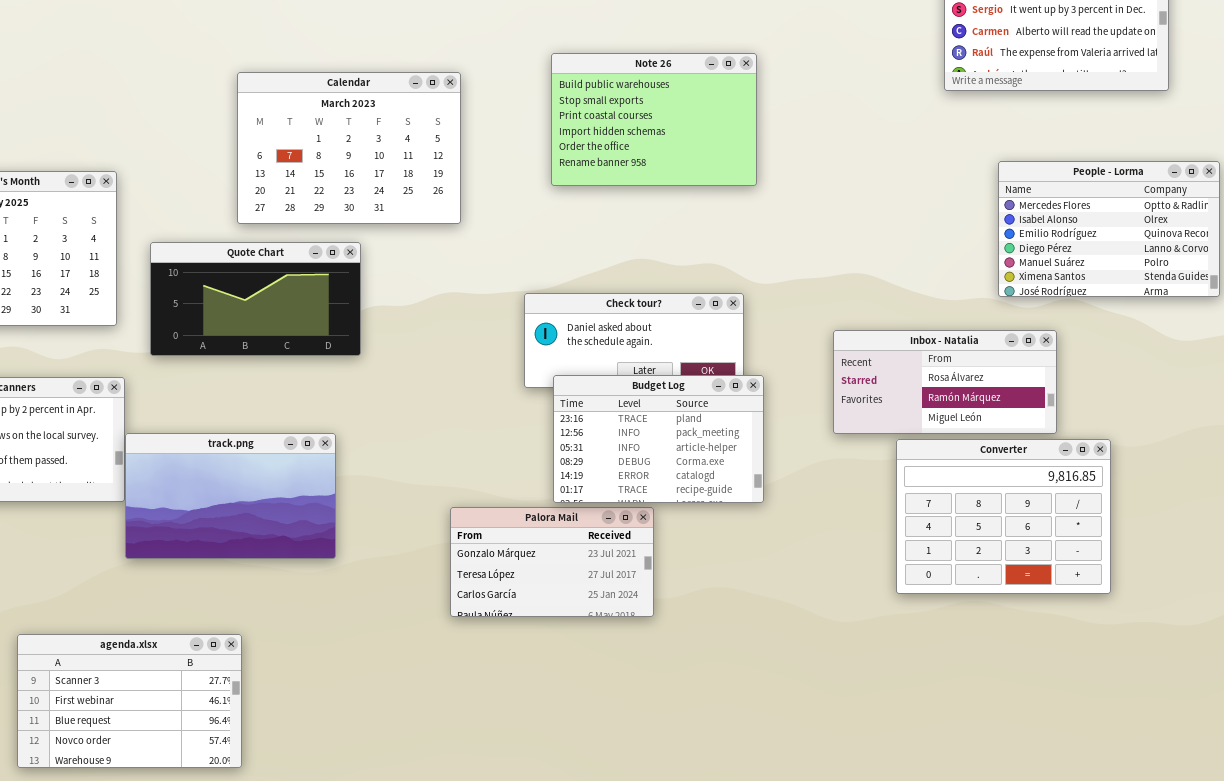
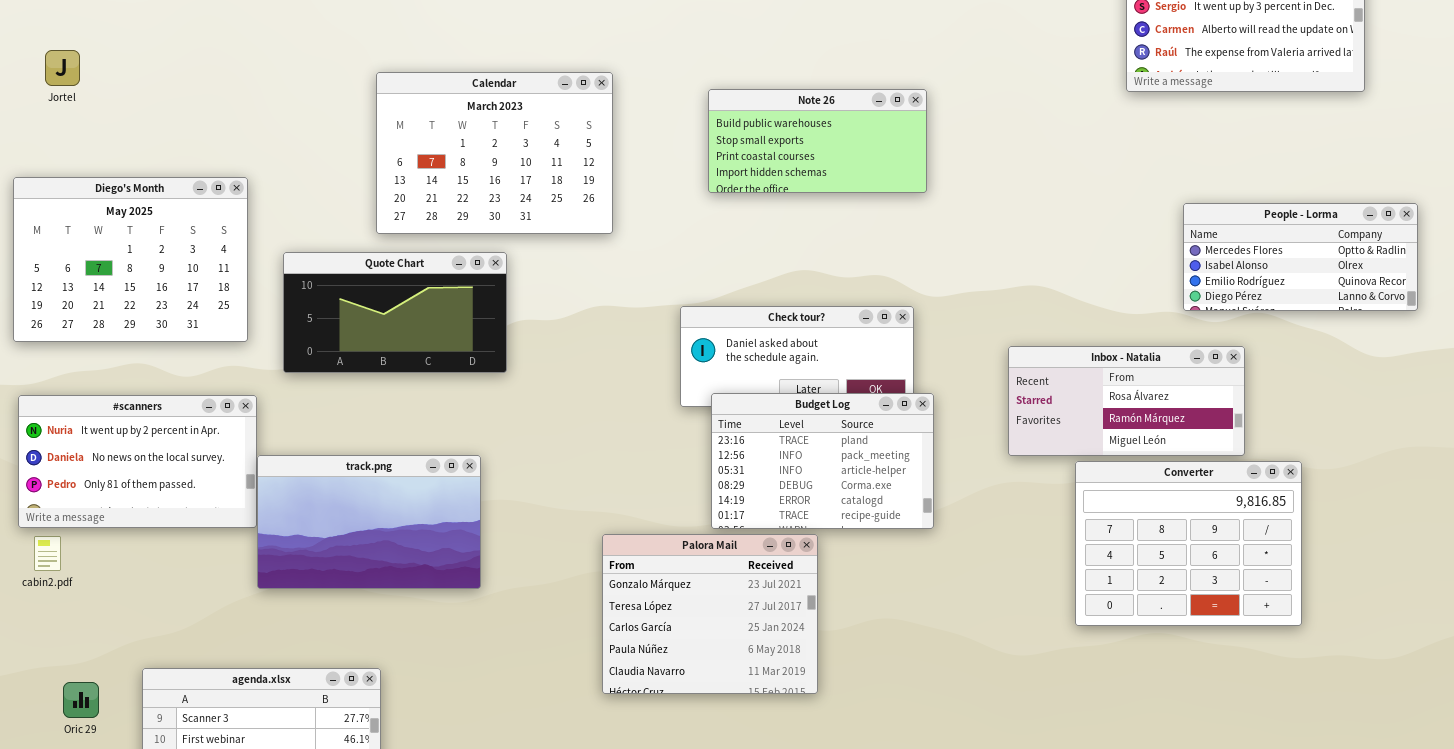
Note 26: [551,53,757,186] -> [708,89,927,193], resized
People - Lorma: [998,161,1220,297] -> [1183,203,1418,311], resized
Palora Mail: [450,507,654,617] -> [602,534,818,694], resized

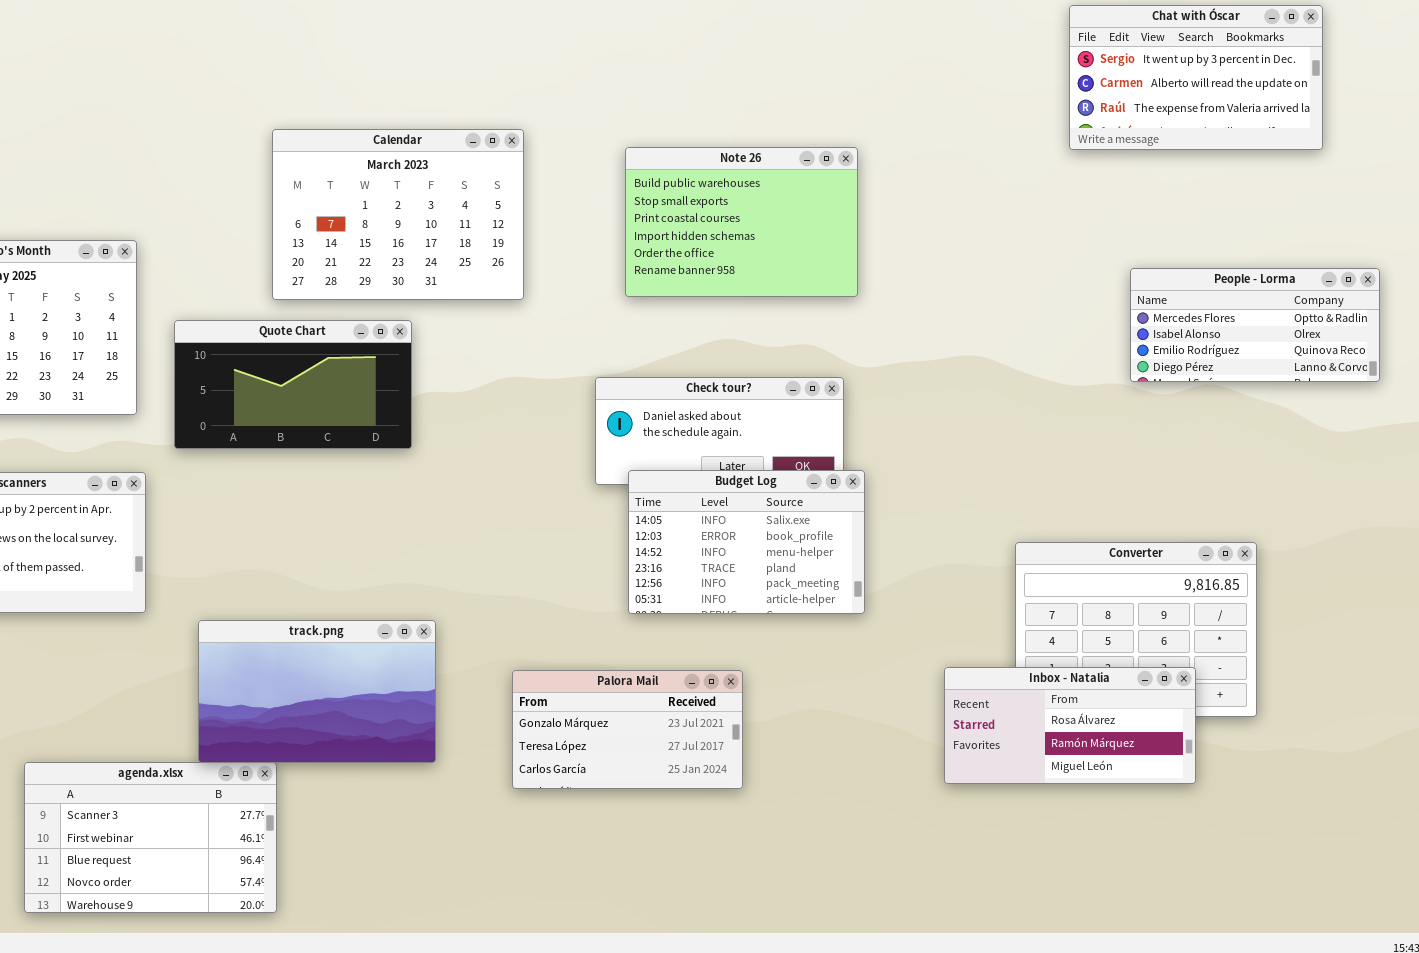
Note 26: [708,89,927,193] -> [625,147,858,297], resized
Inbox - Natalia: [1008,346,1245,456] -> [944,667,1196,784], moved
Budget Log: [711,393,934,529] -> [628,470,865,614], scrolled up 3 rows
track.png: [257,455,481,589] -> [198,620,436,763], moved
Palora Mail: [602,534,818,694] -> [512,670,743,789], resized

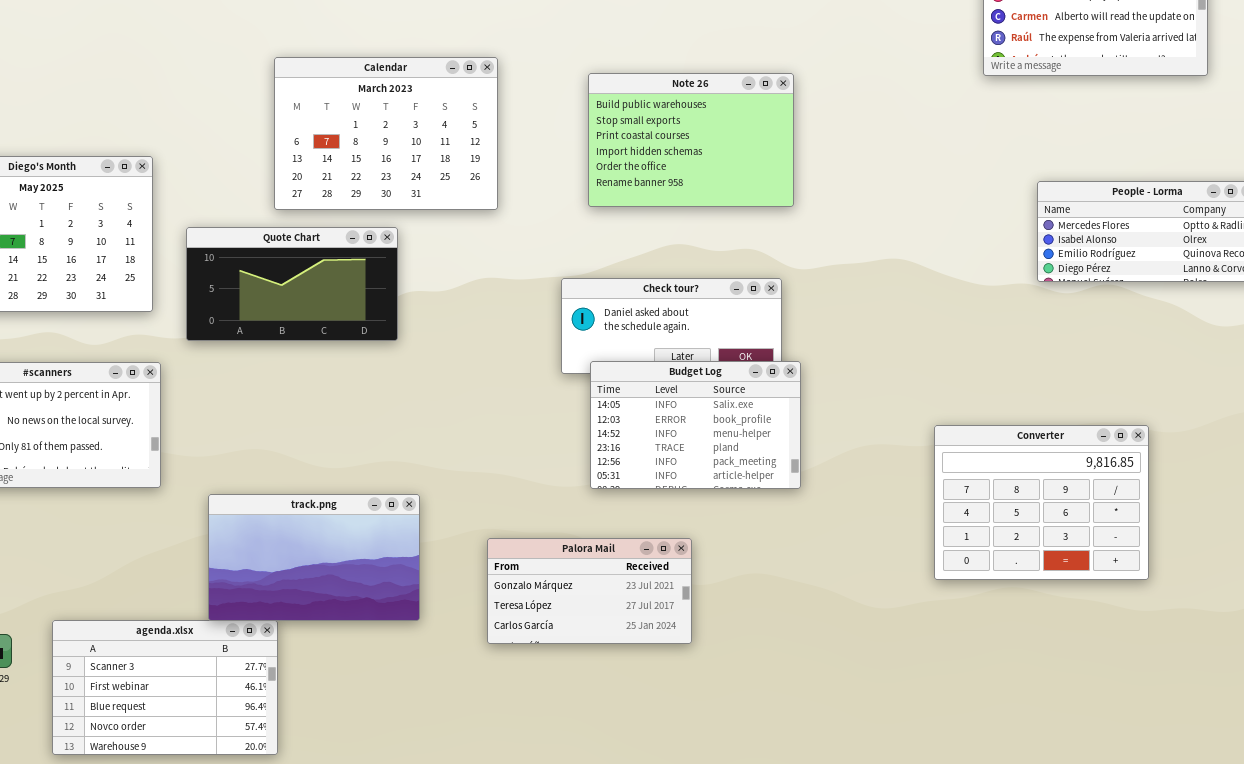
Inbox - Natalia: [944,667,1196,784] -> none, closed

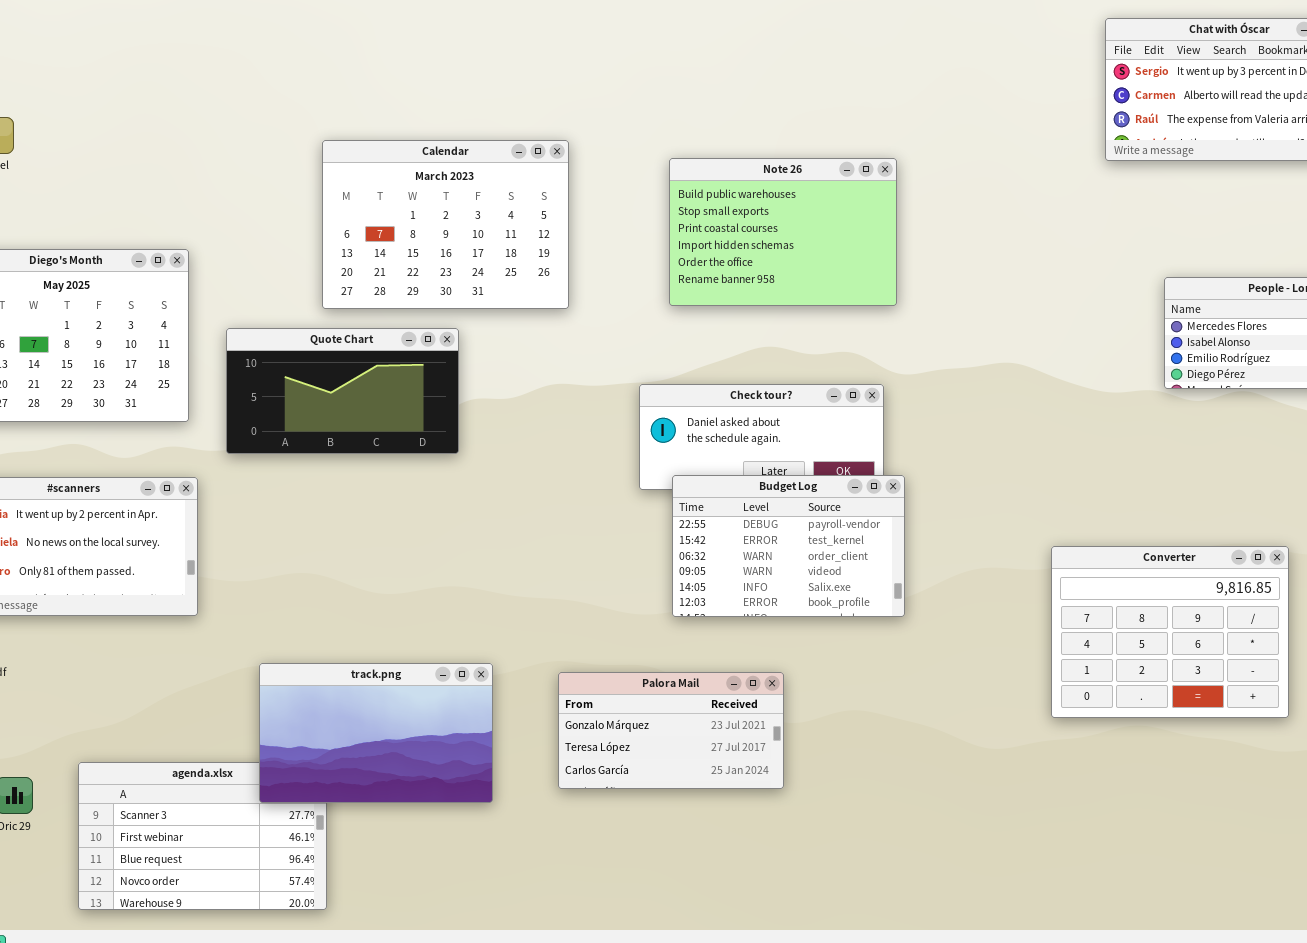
Budget Log: [590,361,801,489] -> [672,475,905,617], scrolled up 4 rows
track.png: [208,494,420,621] -> [259,663,493,803], moved

